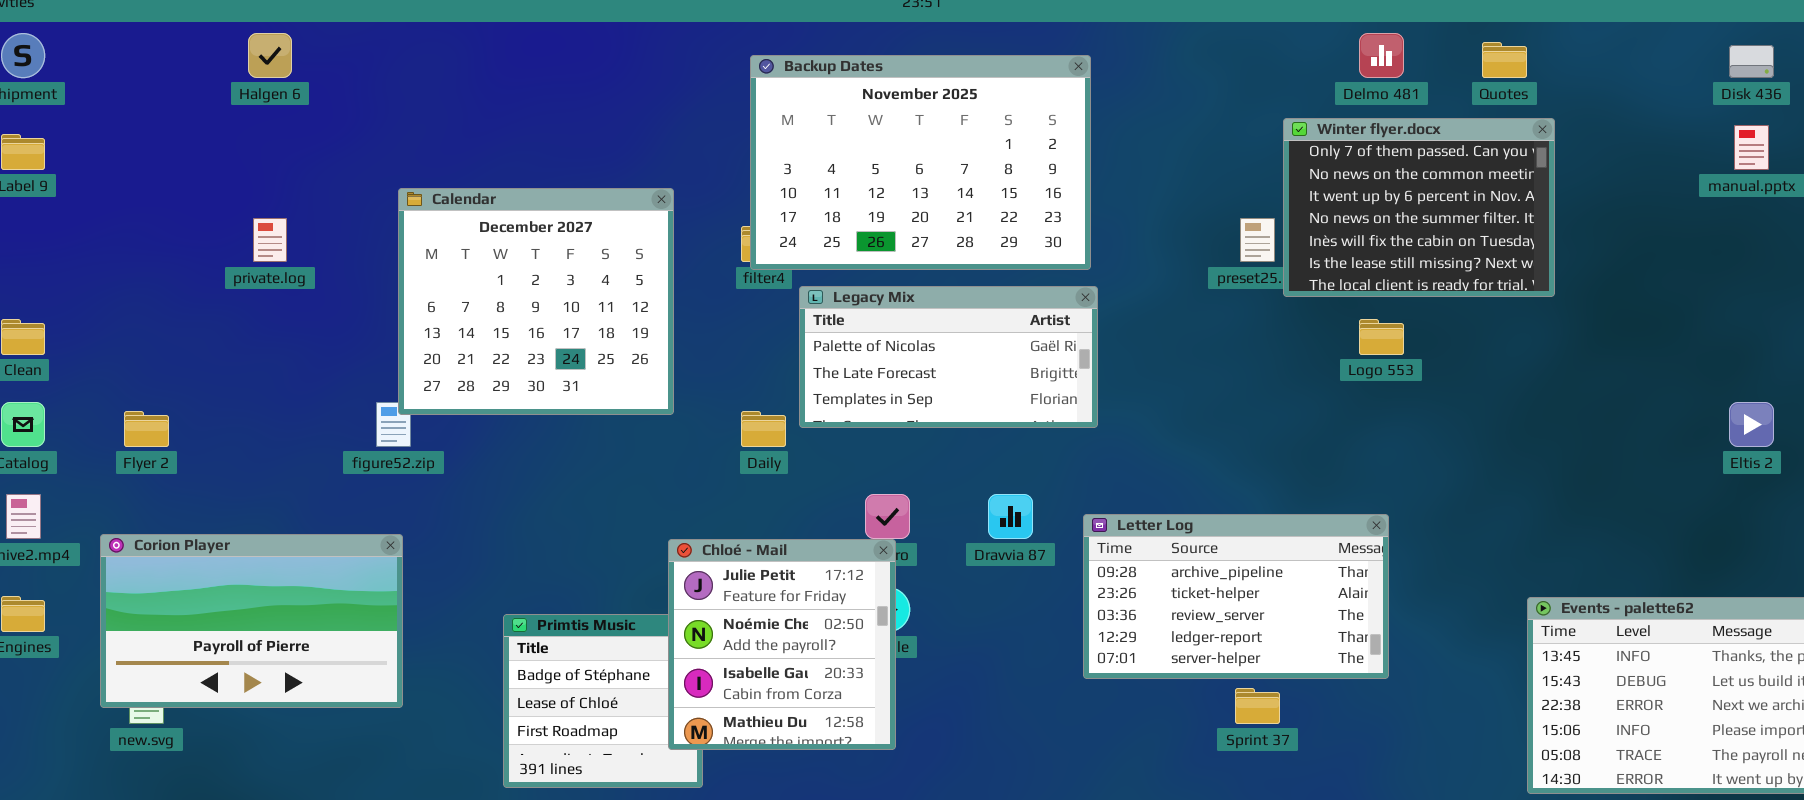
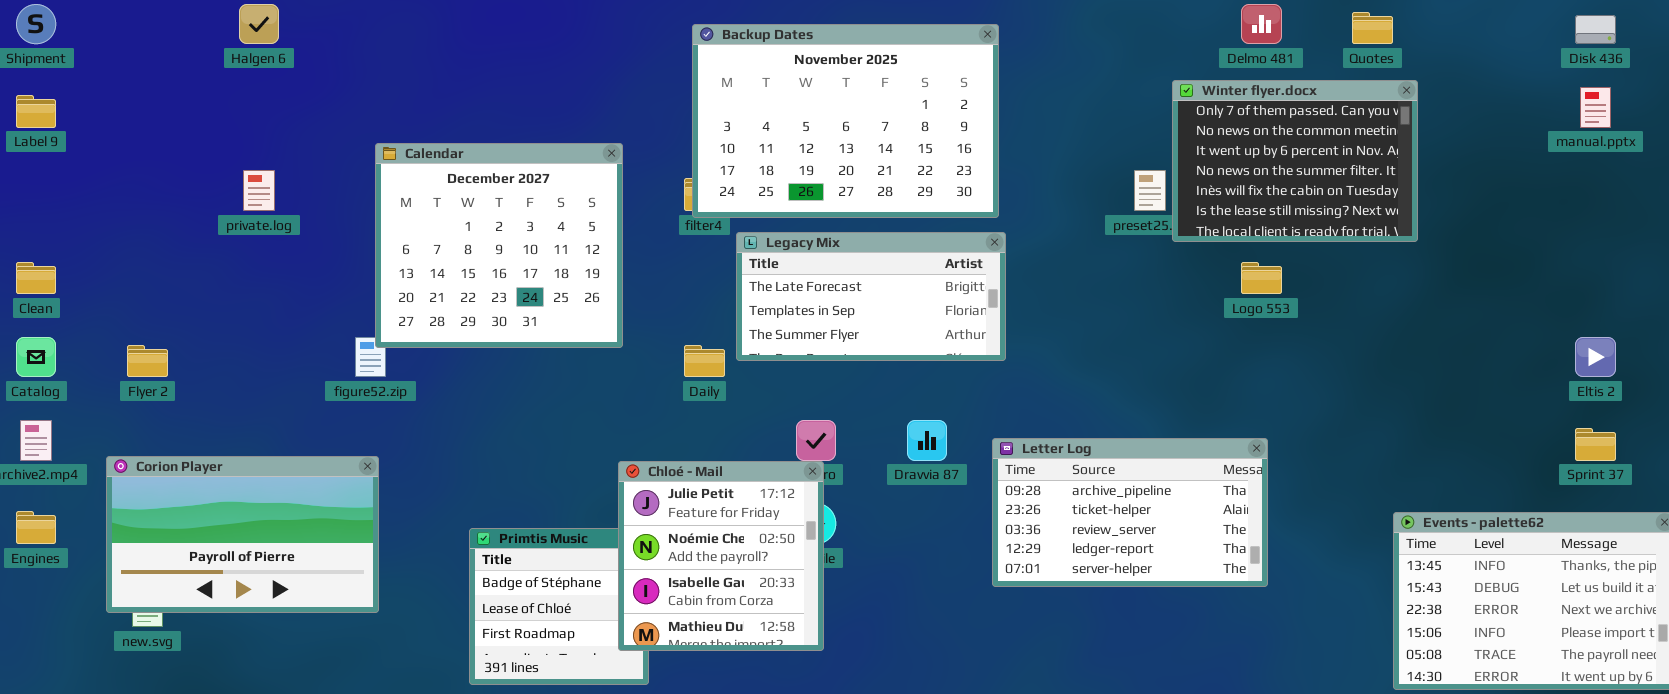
Legacy Mix: [799,286,1098,428] -> [736,232,1006,361], scrolled down 1 row
Sprint 37: [1235,688,1280,724] -> [1575,428,1616,461], moved

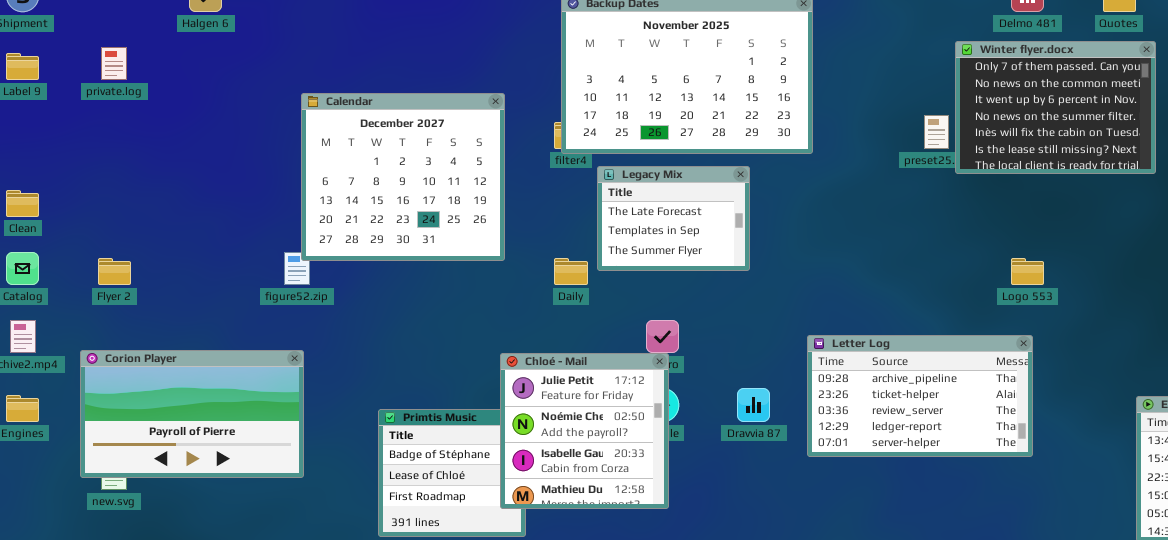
private.log: [243,170,275,211] -> [101,47,127,80], moved
Legacy Mix: [736,232,1006,361] -> [597,166,750,271], resized
Logo 553: [1241,262,1282,294] -> [1011,258,1044,285], moved
Dravvia 87: [907,420,947,461] -> [737,388,770,422], moved

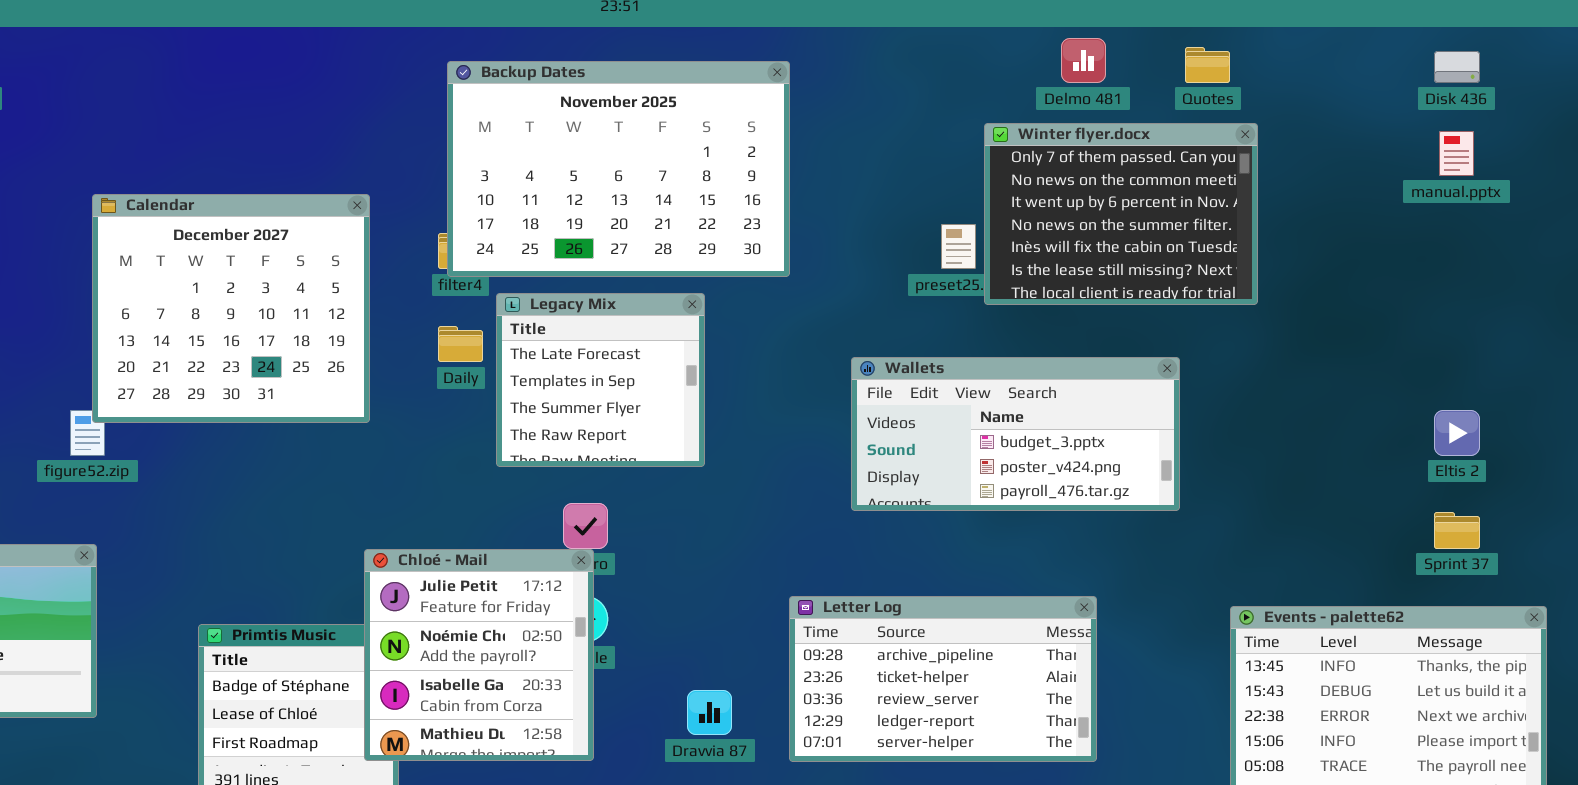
Legacy Mix: [597,166,750,271] -> [496,293,705,467], resized
Wallets: none -> [851,357,1180,511], opened
Daily: [554,258,588,285] -> [438,326,483,362], moved
Letter Log: [807,335,1033,457] -> [789,596,1097,762], moved
Dravvia 87: [737,388,770,422] -> [687,690,732,735], moved

